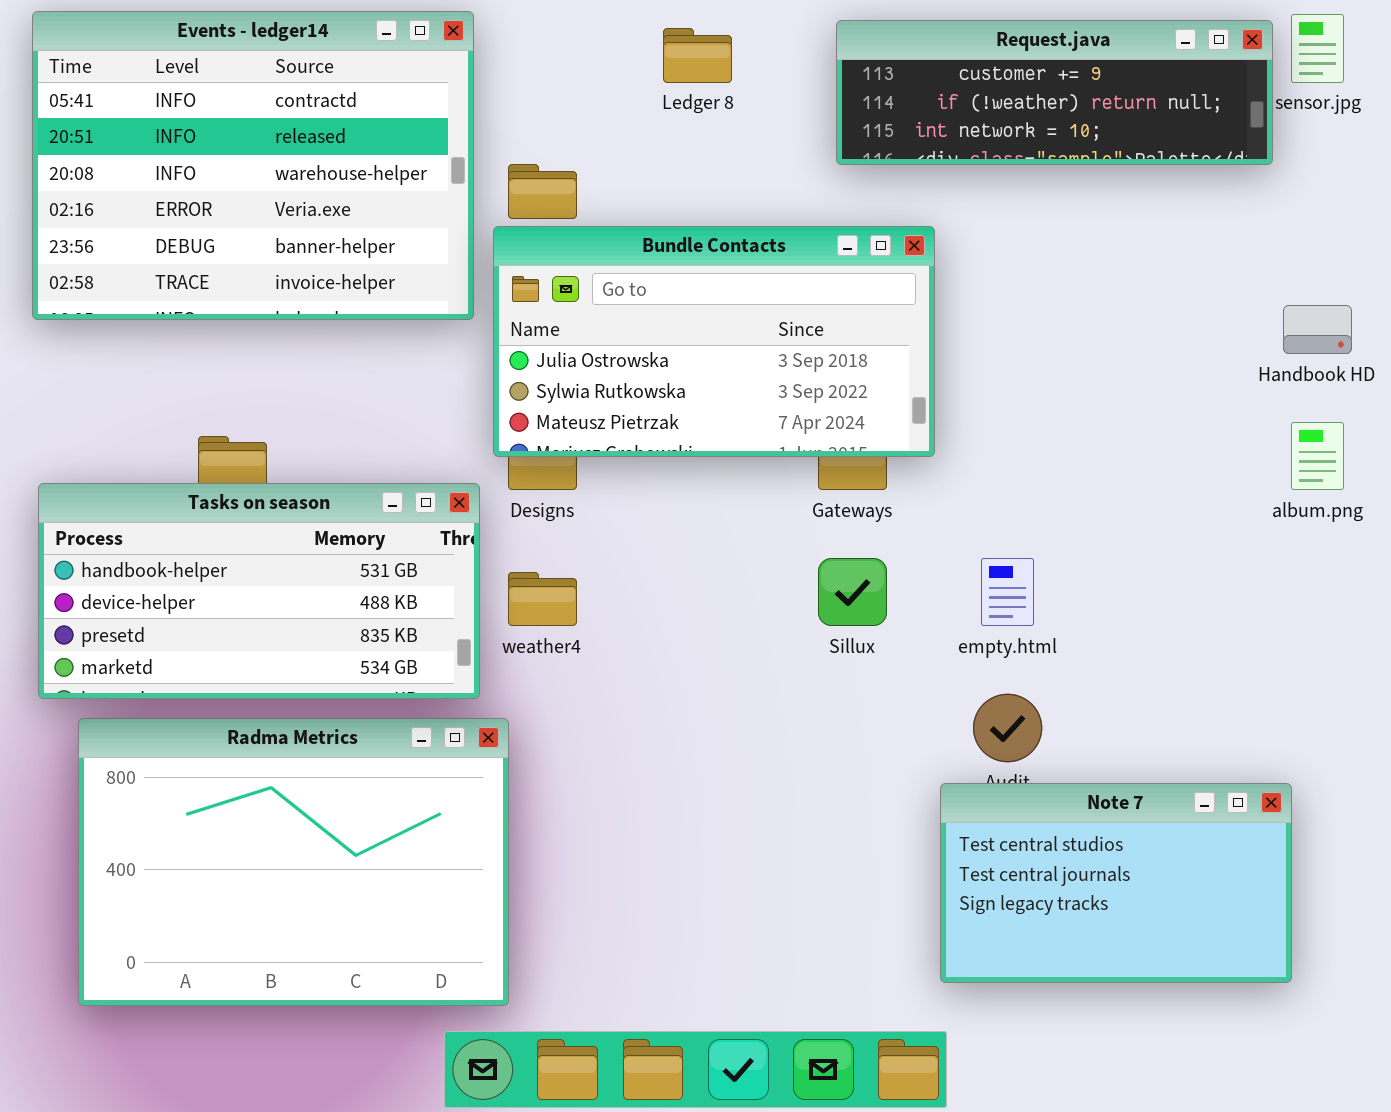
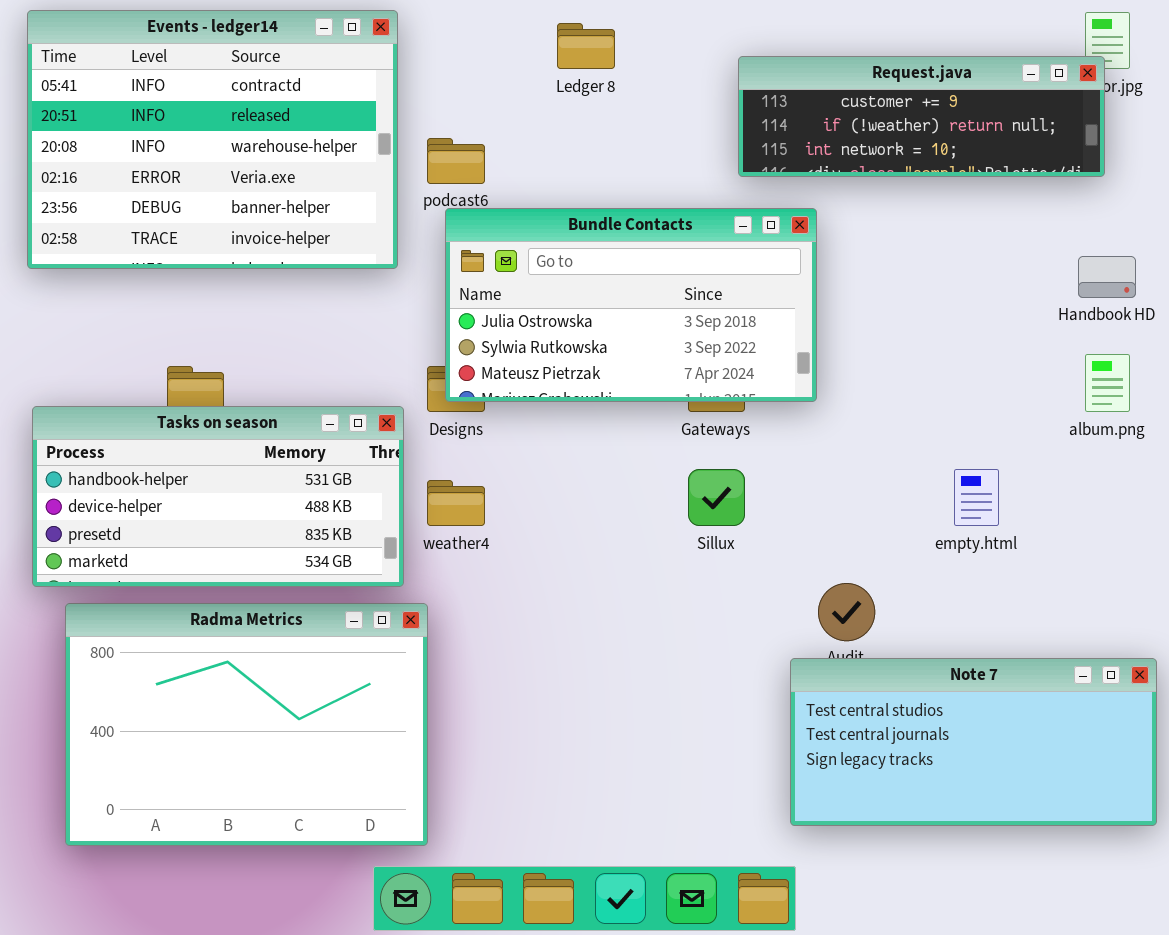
Request.java: [836,20,1273,165] -> [738,56,1105,177], moved
Bundle Contacts: [493,226,935,457] -> [445,208,817,402], moved
empty.html: [981,558,1034,626] -> [954,469,999,526], moved
Note 7: [940,783,1292,983] -> [790,658,1157,826], resized

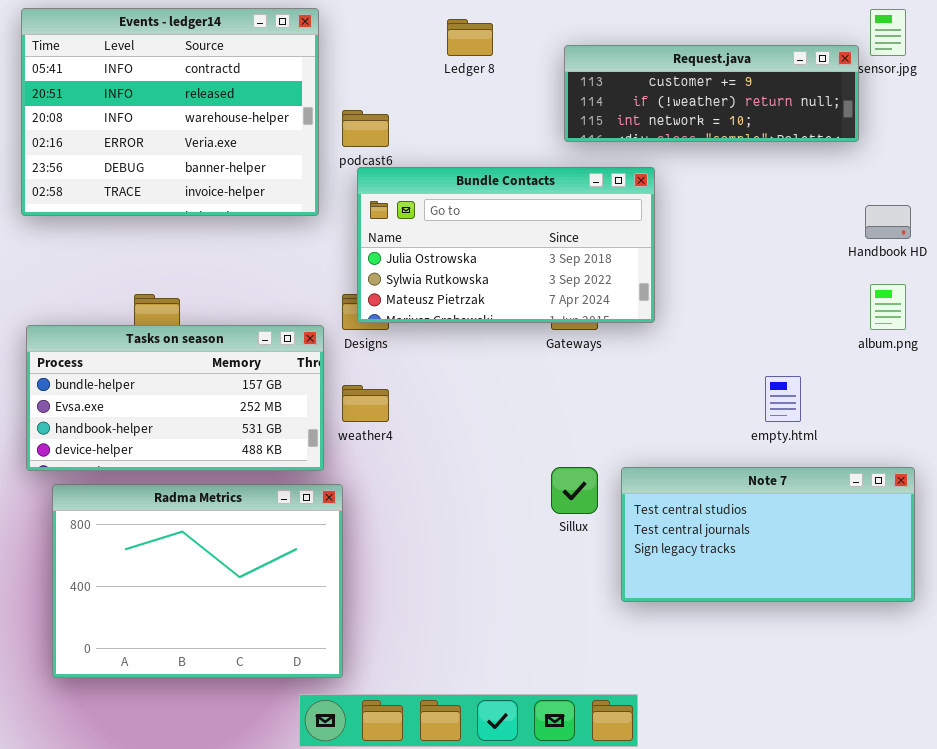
Request.java: [738,56,1105,177] -> [564,45,859,142], moved
Tasks on season: [32,406,404,587] -> [26,325,324,471], scrolled up 2 rows
Sillux: [688,469,745,526] -> [551,467,598,514], moved
Note 7: [790,658,1157,826] -> [621,467,915,602], moved

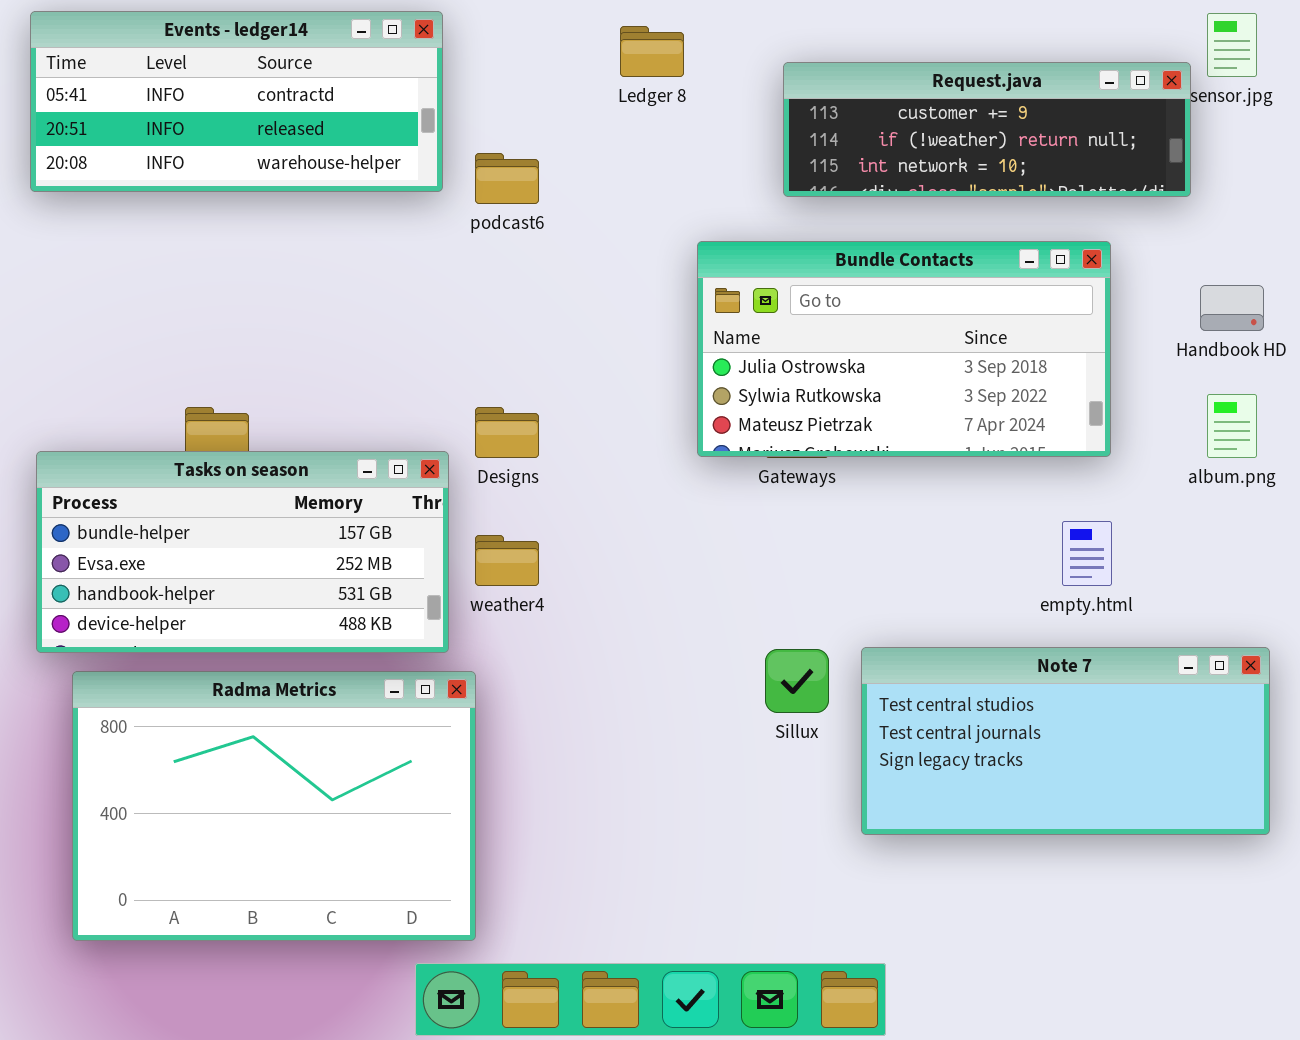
Events - ledger14: [21,8,319,216] -> [30,11,443,192], resized
Bundle Contacts: [357,167,655,323] -> [697,241,1111,457], moved

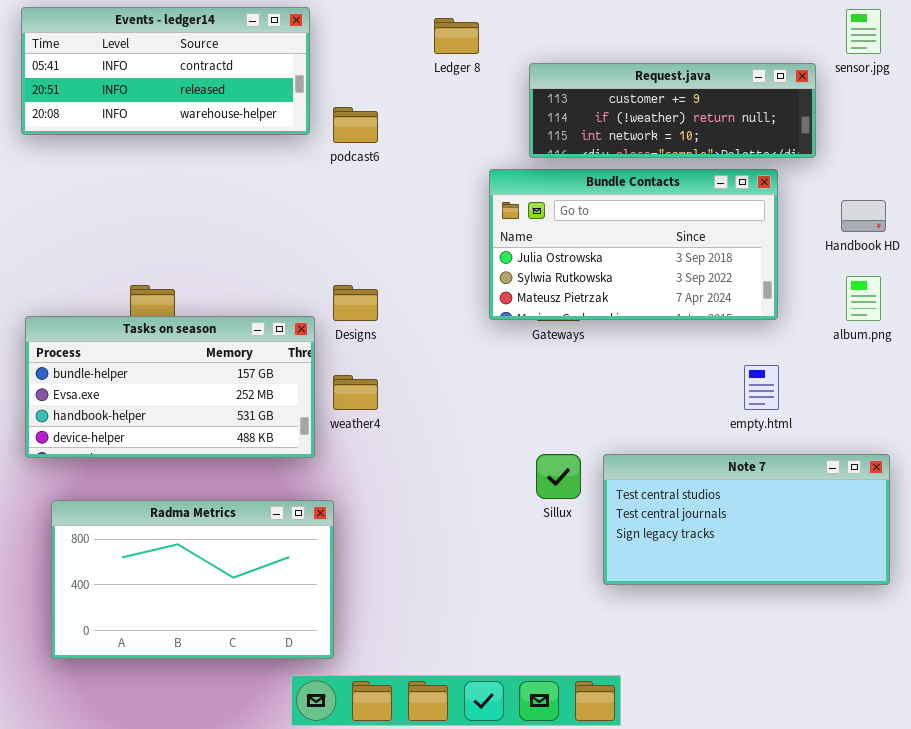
Request.java: [783,62,1191,197] -> [529,63,816,158], moved
Radma Metrics: [72,671,476,941] -> [51,500,334,659], resized

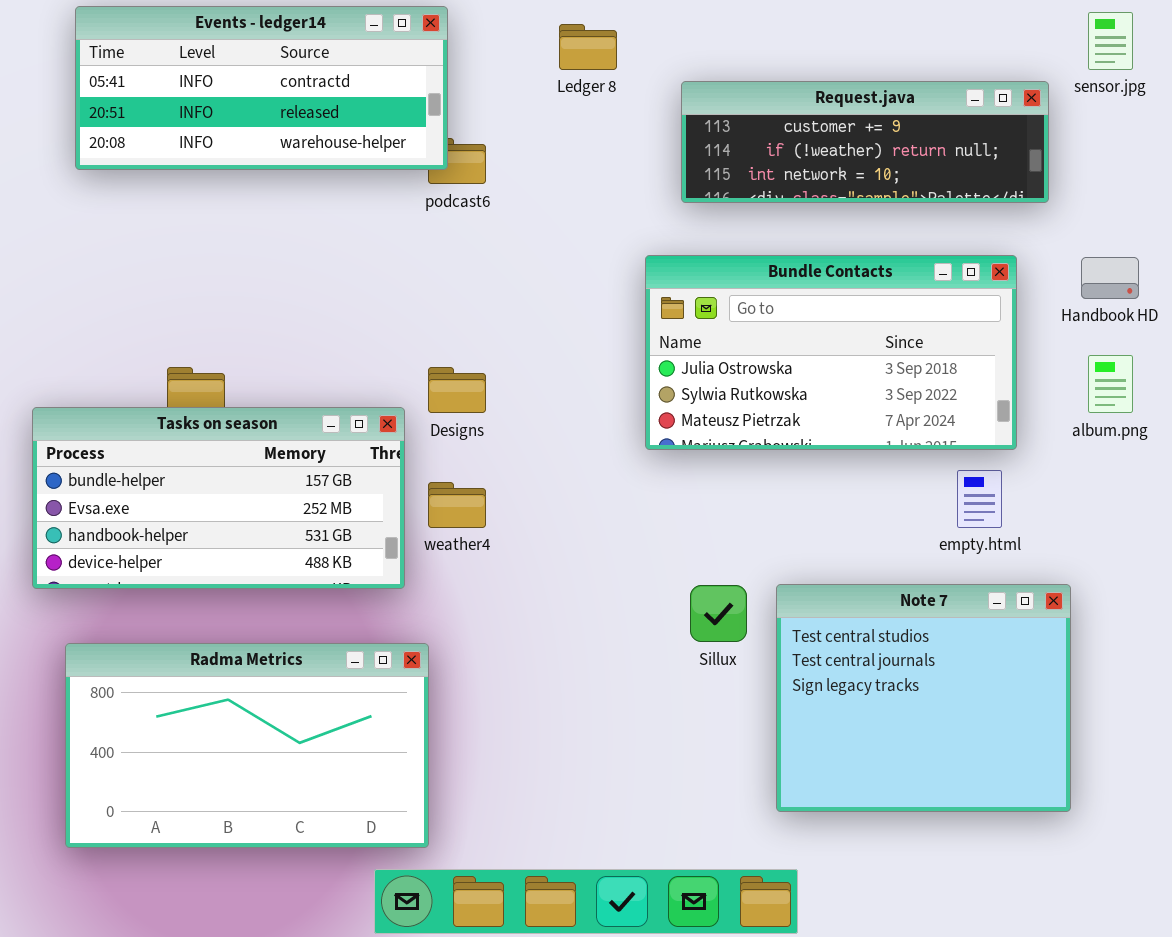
Events - ledger14: [21,7,310,135] -> [75,6,448,170], moved
Bundle Contacts: [489,169,778,320] -> [645,255,1017,450], moved
Note 7: [603,454,890,585] -> [776,584,1071,812], resized

